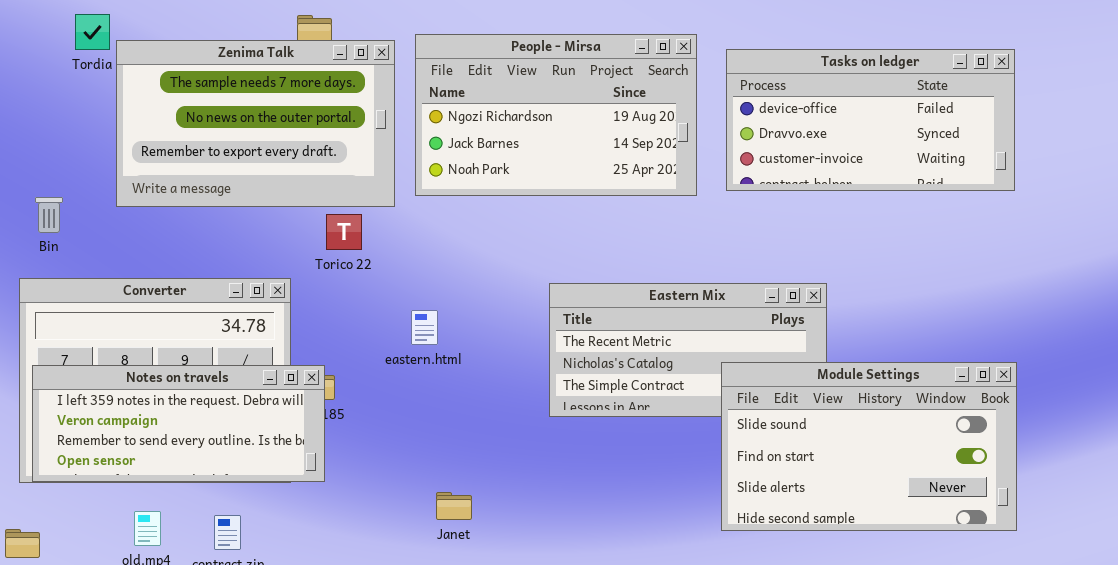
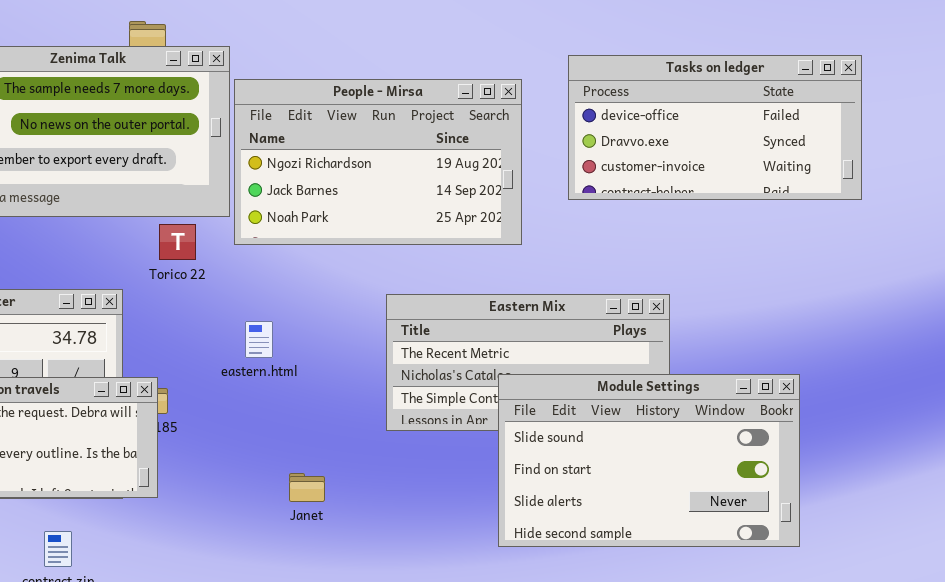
People - Mirsa: [415,34,697,196] -> [234,79,522,245], moved
Module Settings: [721,362,1017,531] -> [498,374,800,547], moved
Janet: [436,492,472,520] -> [289,473,325,502], moved

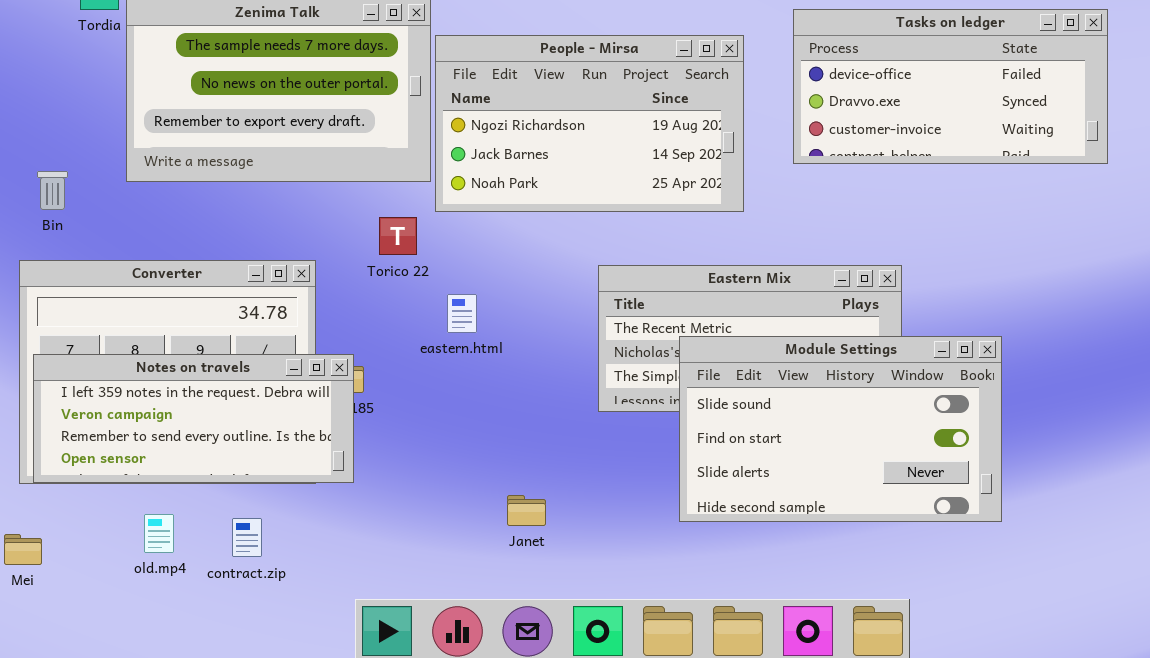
Torico 22: [159,224,196,260] -> [379,217,417,255], moved
Module Settings: [498,374,800,547] -> [679,336,1002,522], moved
Janet: [289,473,325,502] -> [507,495,546,526], moved

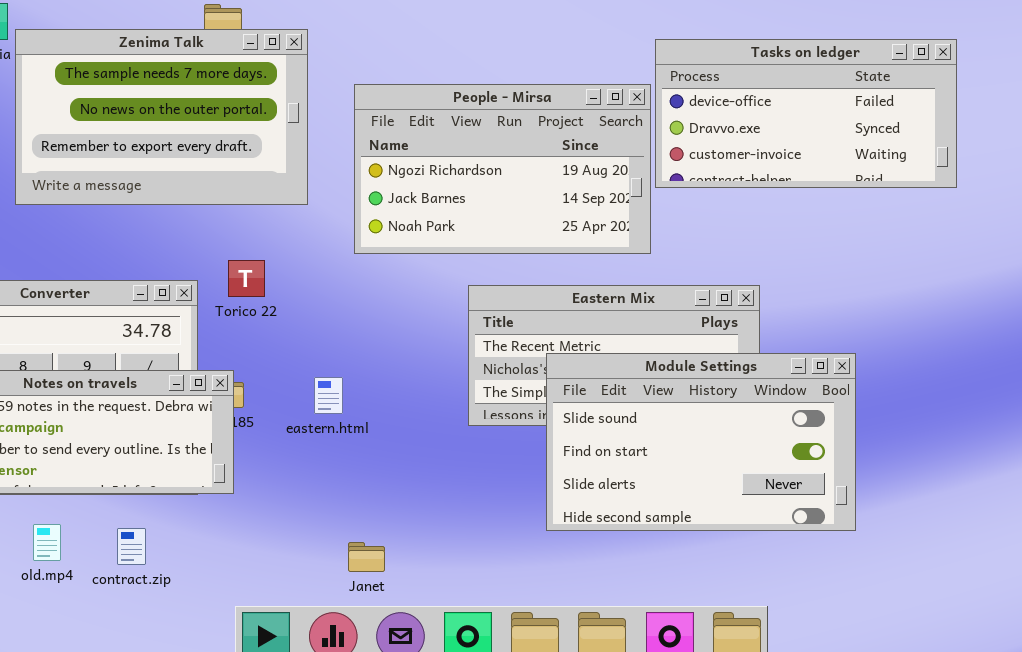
People - Mirsa: [435,35,744,212] -> [354,84,651,254], moved
Torico 22: [379,217,417,255] -> [228,260,265,297], moved
eastern.html: [447,294,477,333] -> [314,377,343,414], moved
Janet: [507,495,546,526] -> [348,542,385,572], moved

